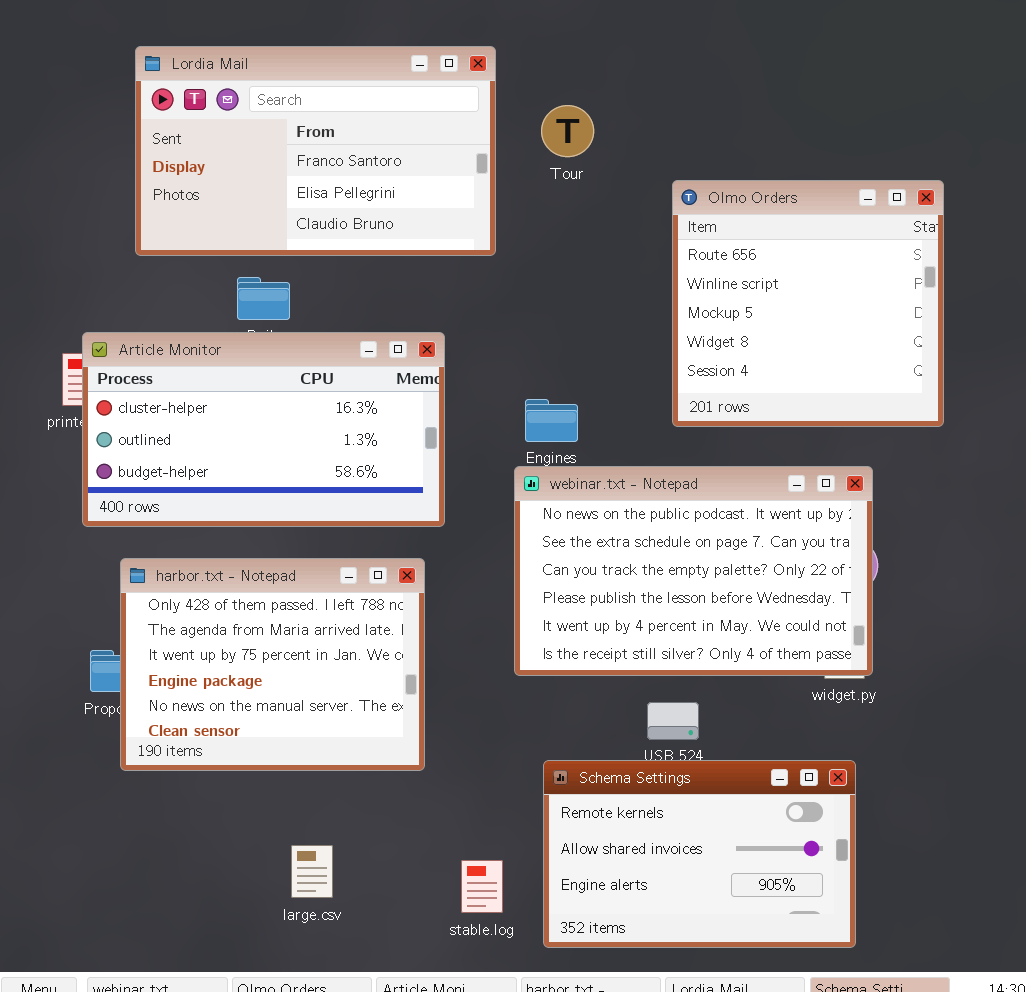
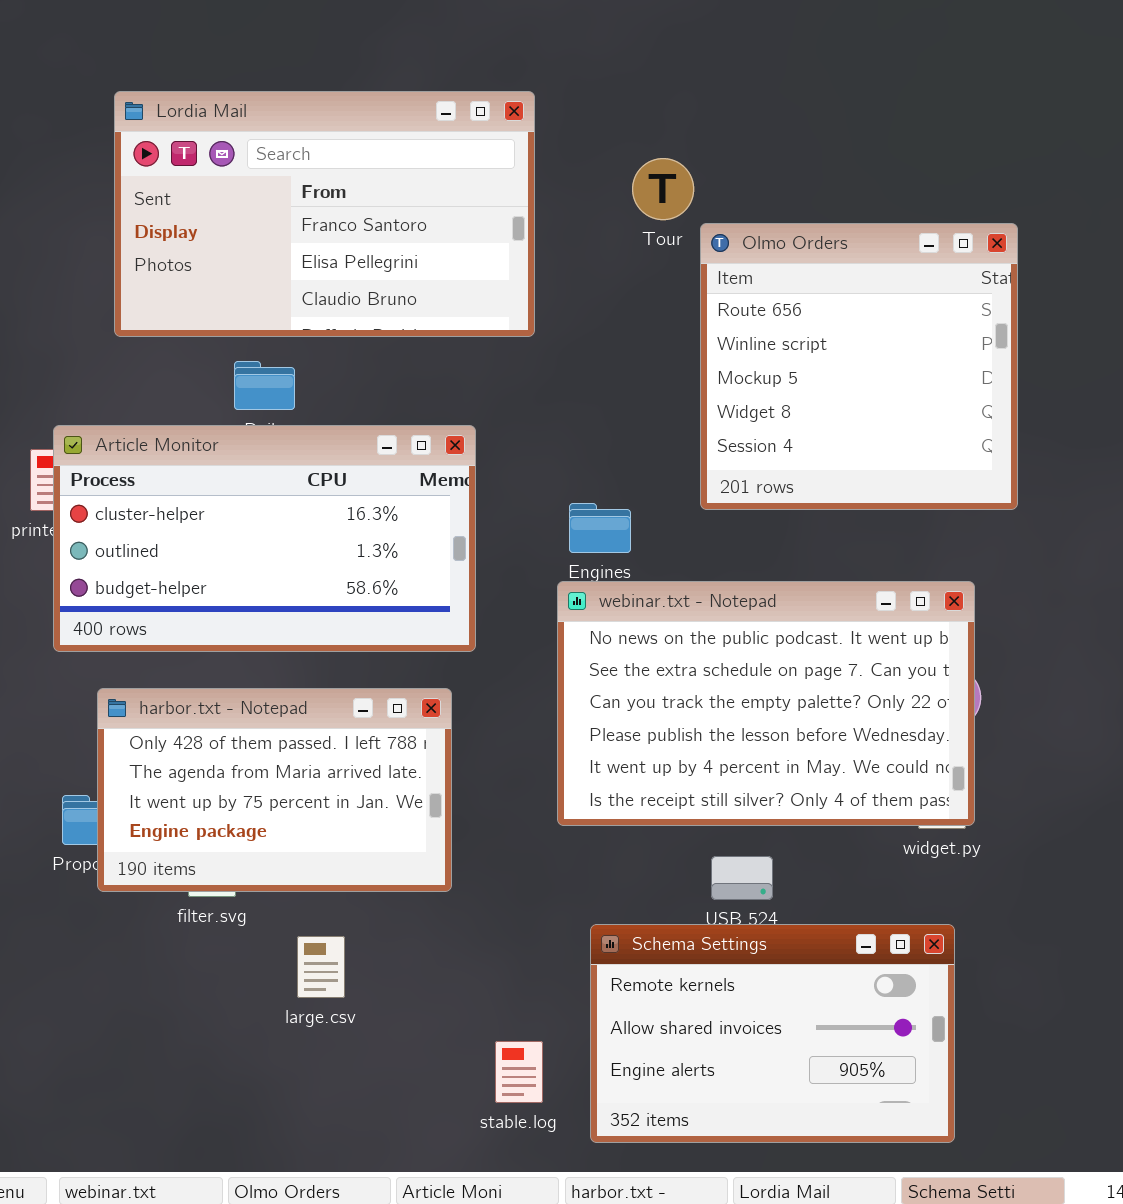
Tour: [541,105,594,157] -> [632,158,694,220], moved
Olmo Orders: [672,180,944,427] -> [700,223,1018,510], moved
harbor.txt - Notepad: [120,558,425,771] -> [97,688,452,892], resized
large.csv: [291,845,333,898] -> [297,936,345,998], moved

